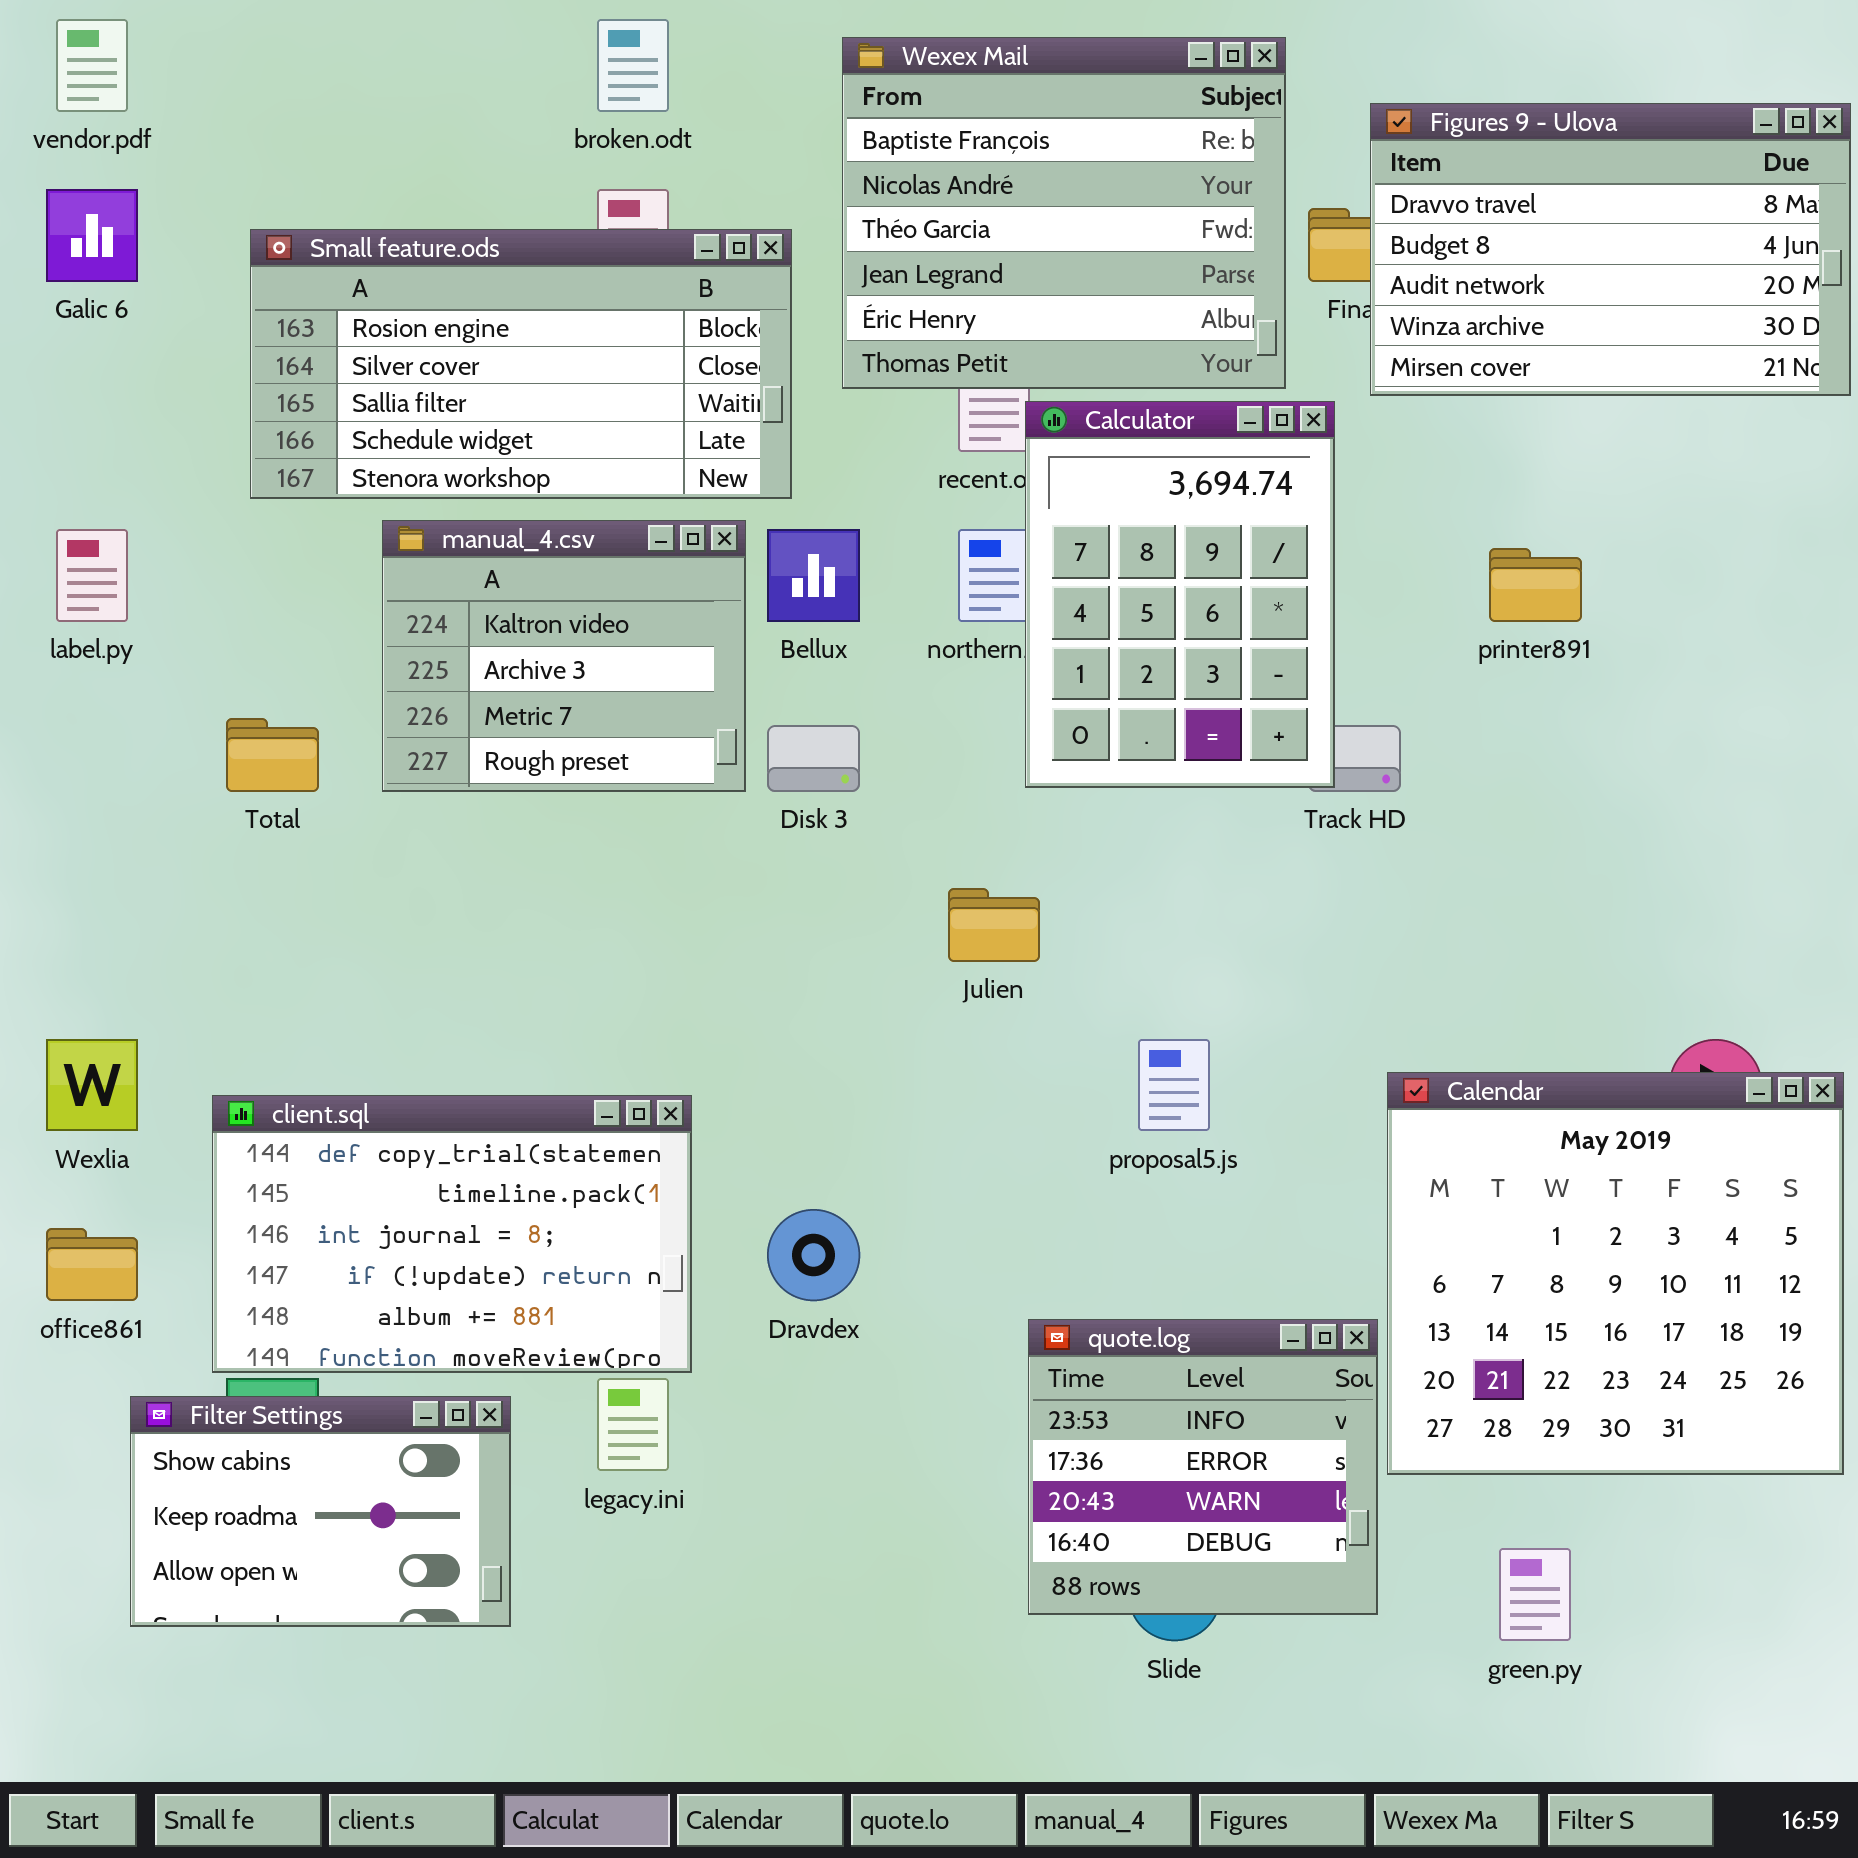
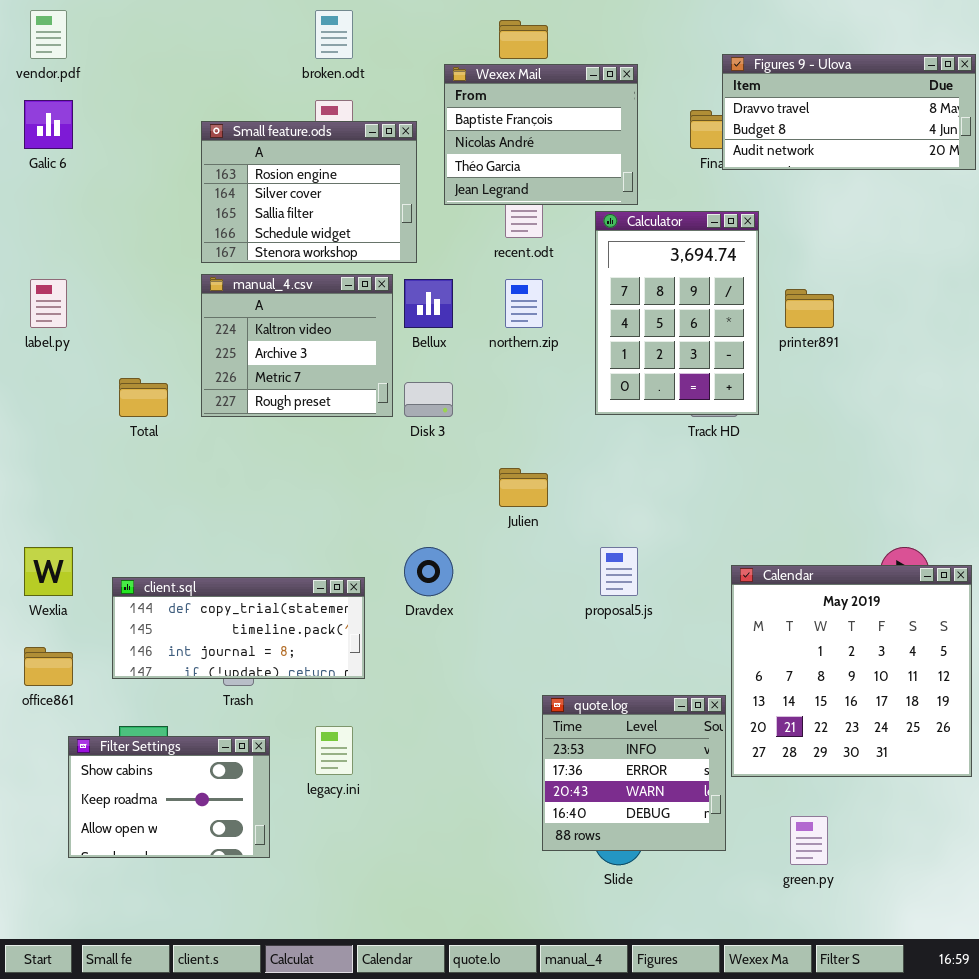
Wexex Mail: [842,37,1286,389] -> [444,64,638,205], resized
Figures 9 - Ulova: [1370,103,1851,396] -> [722,54,976,170], resized
Small feature.ods: [250,229,792,499] -> [201,121,417,263], resized
Calculator: [1025,401,1335,788] -> [595,211,759,415], moved
client.sql: [212,1095,692,1373] -> [112,577,365,679], resized
Dravdex: [767,1209,860,1301] -> [404,547,453,596], moved

